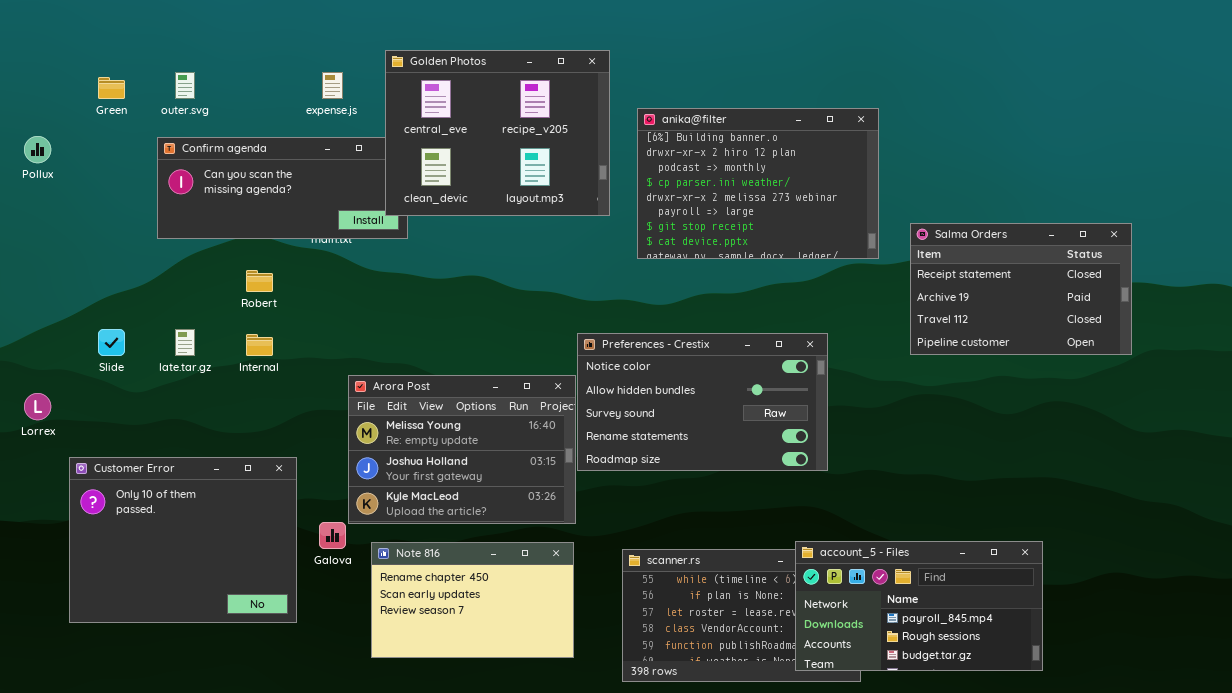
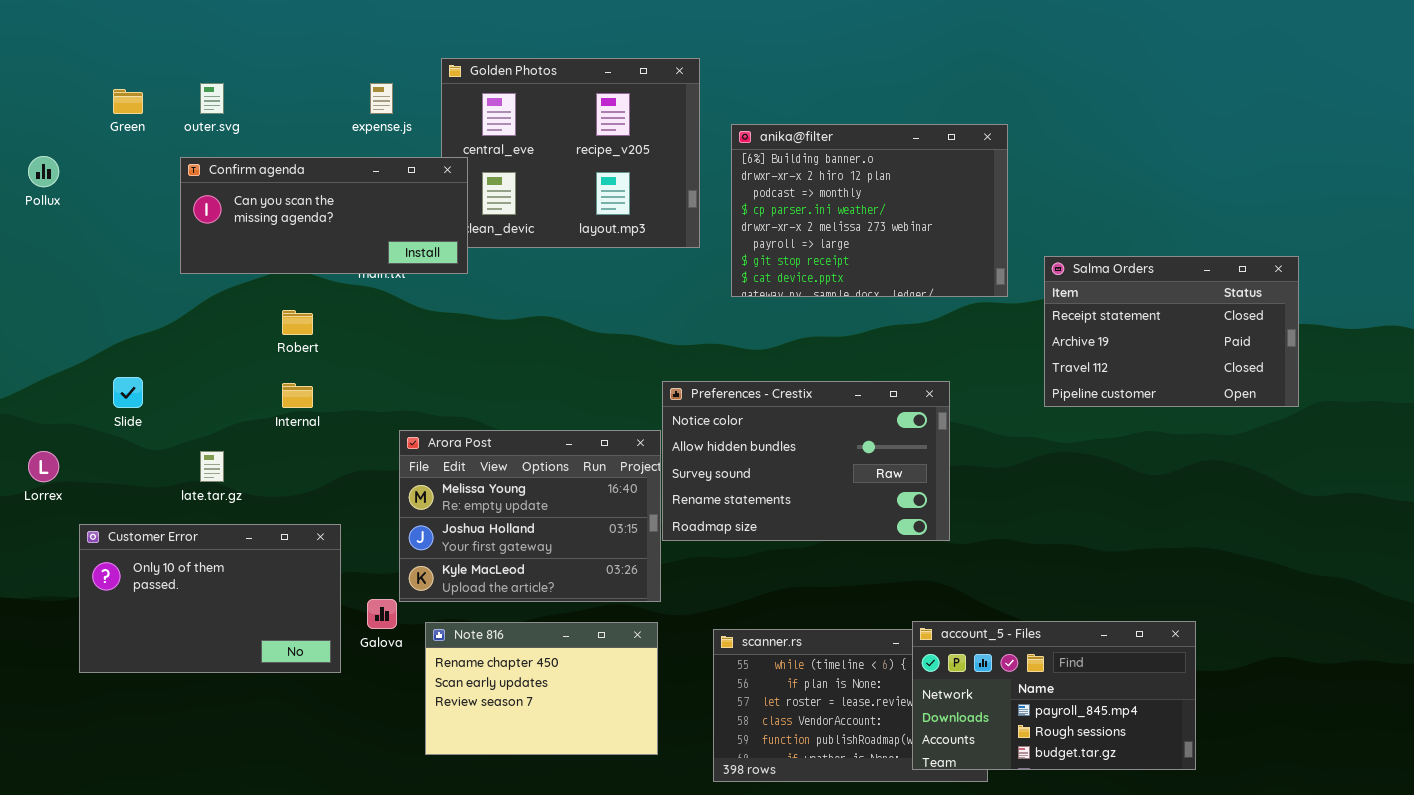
Confirm agenda: [157,137,408,239] -> [180,157,468,274], raised
late.tar.gz: [175,329,195,356] -> [200,451,224,482], moved
Customer Error: [69,457,297,623] -> [79,524,341,673], resized

